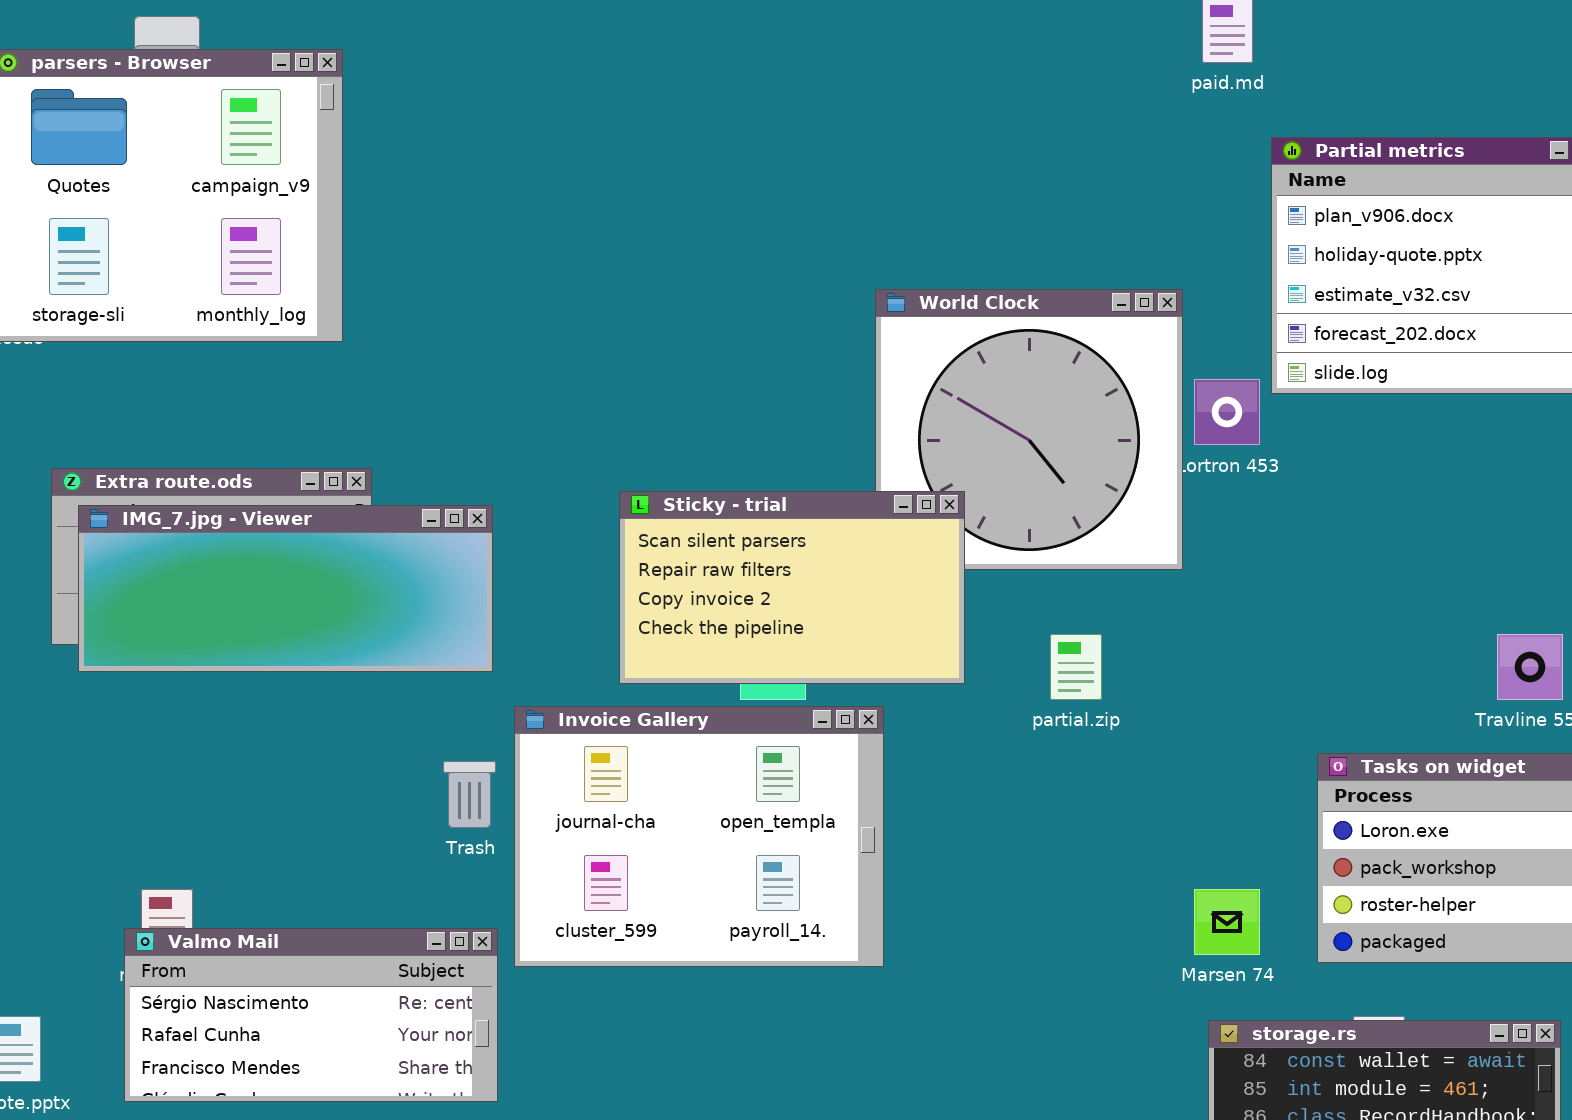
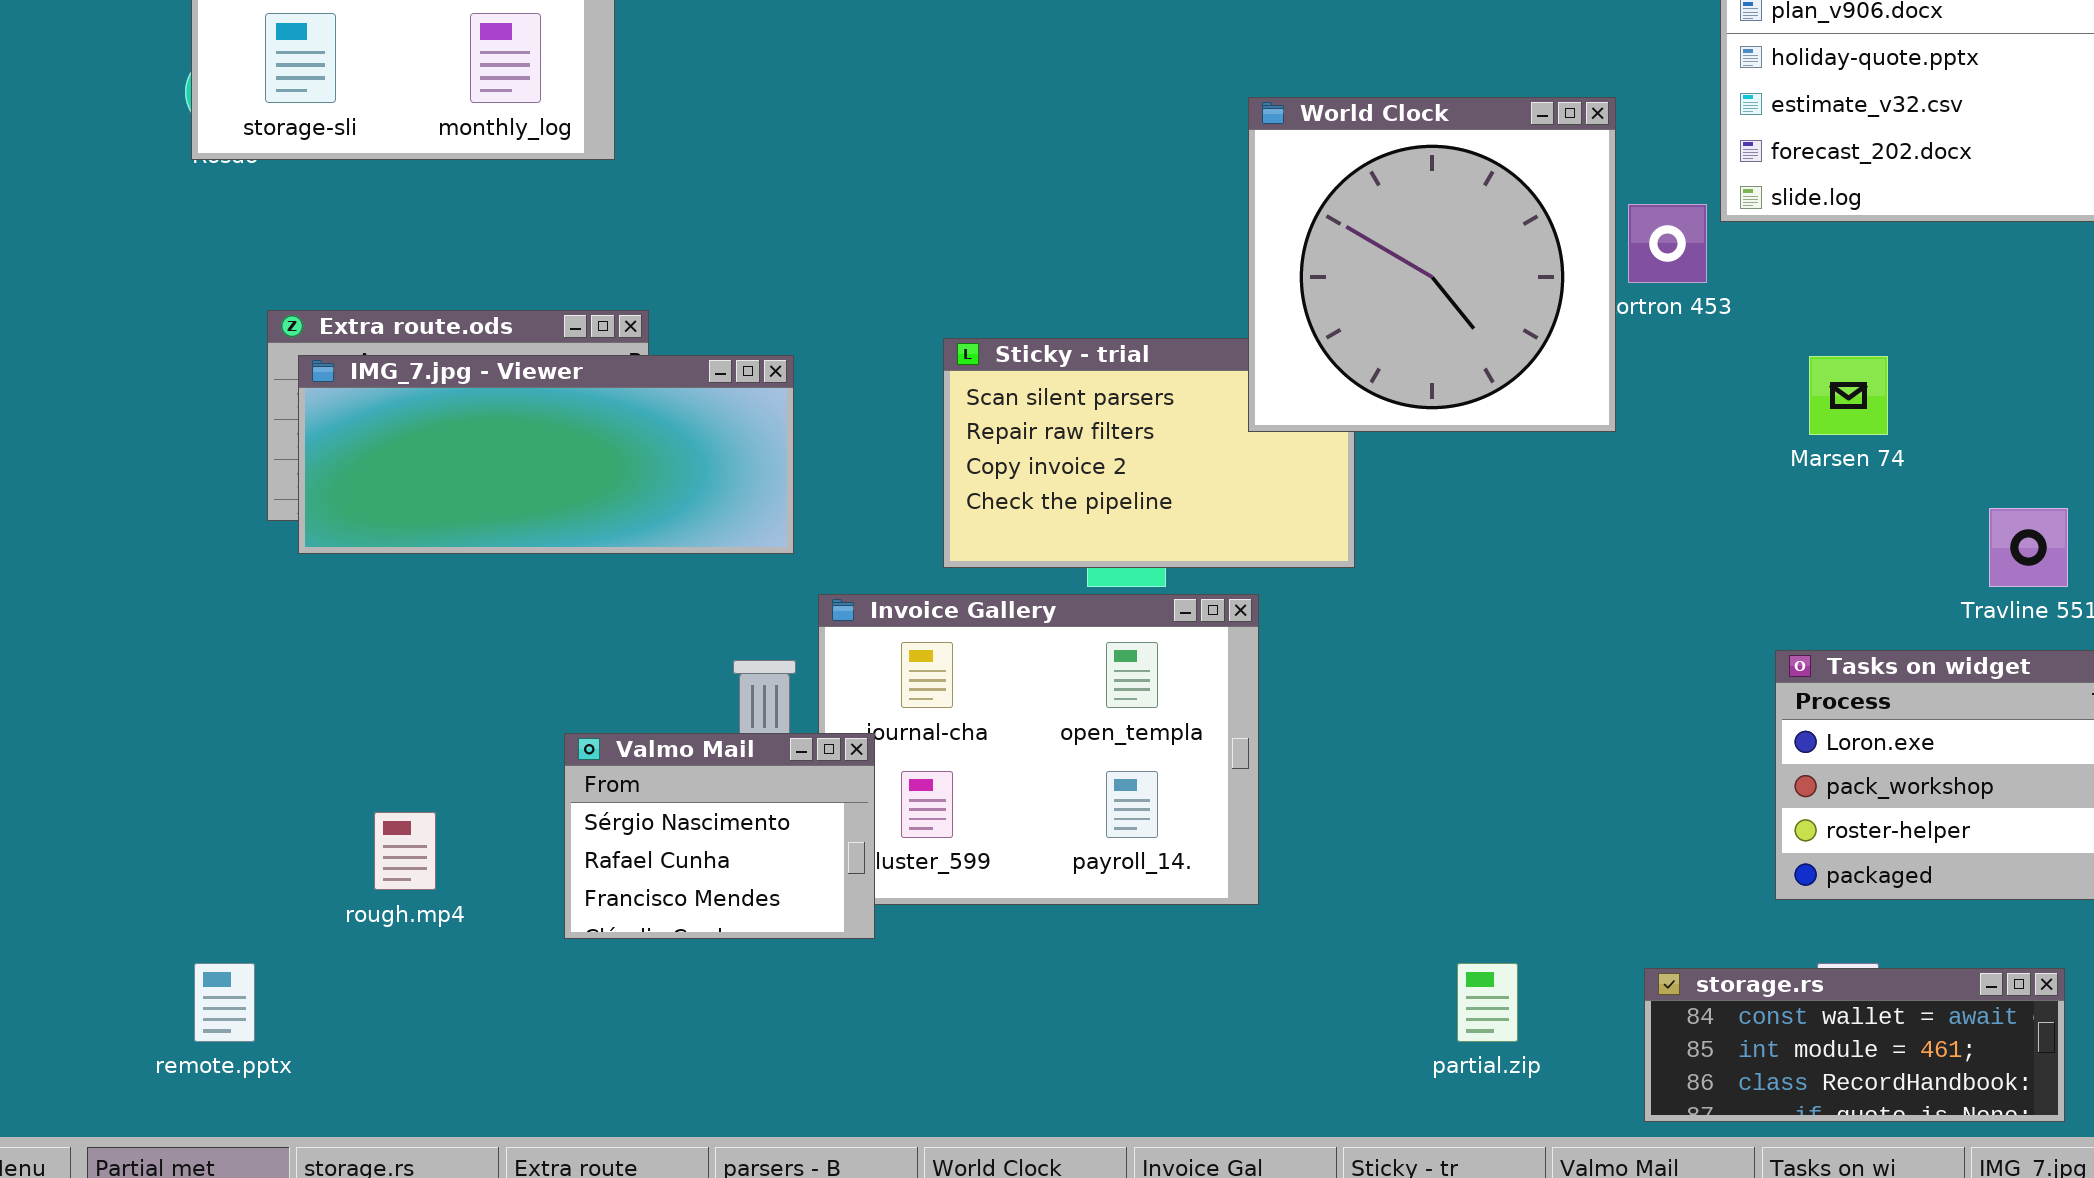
World Clock: [875,289,1183,570] -> [1248,97,1616,432], raised
partial.zip: [1050,634,1102,700] -> [1457,963,1518,1042], moved
Marsen 74: [1194,889,1260,955] -> [1809,356,1888,435], moved
Valmo Mail: [124,928,498,1102] -> [564,733,875,939], moved, resized

